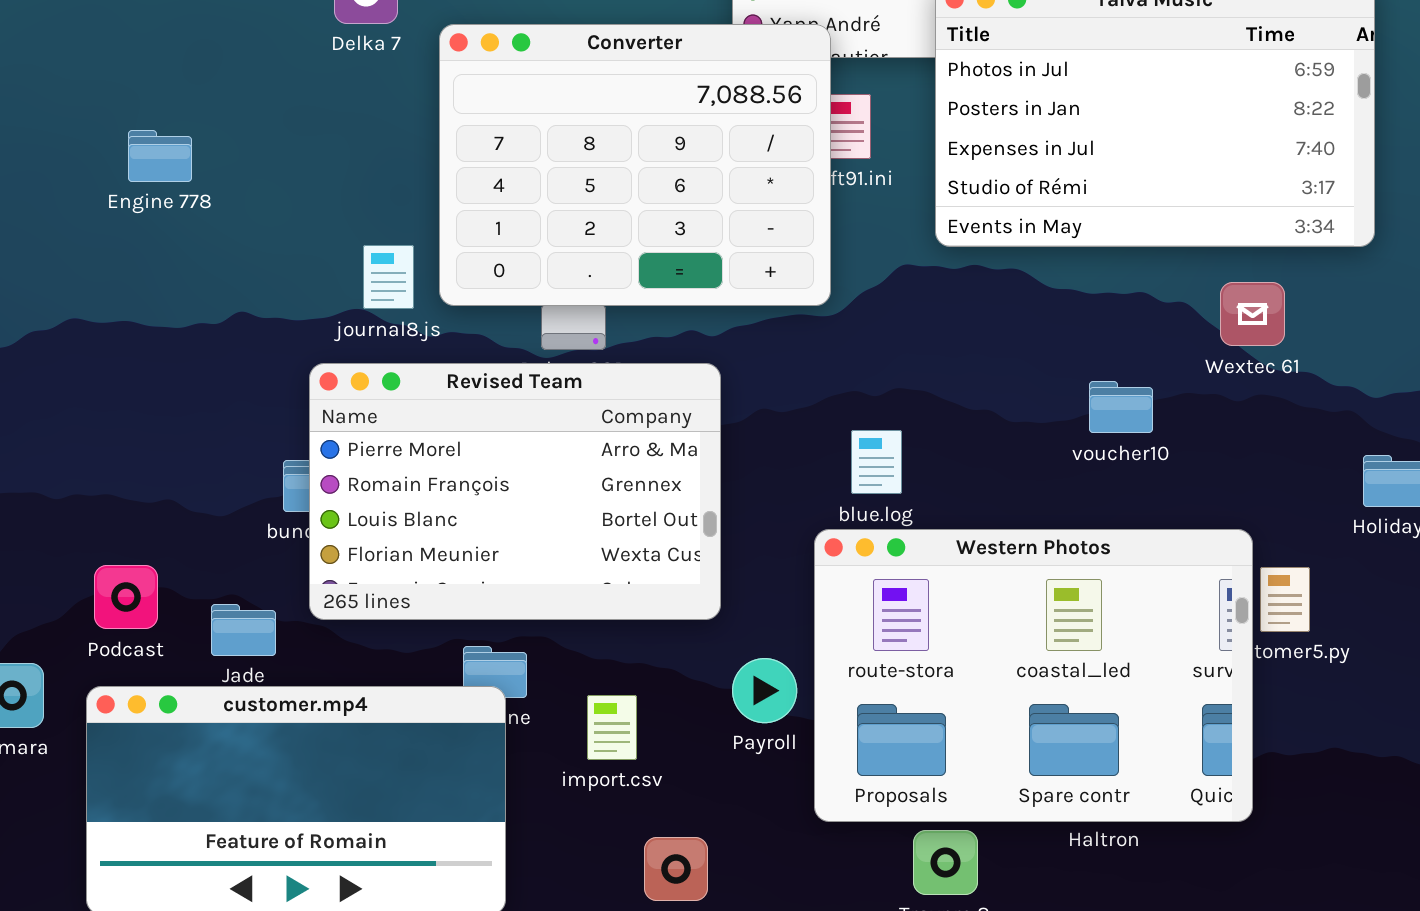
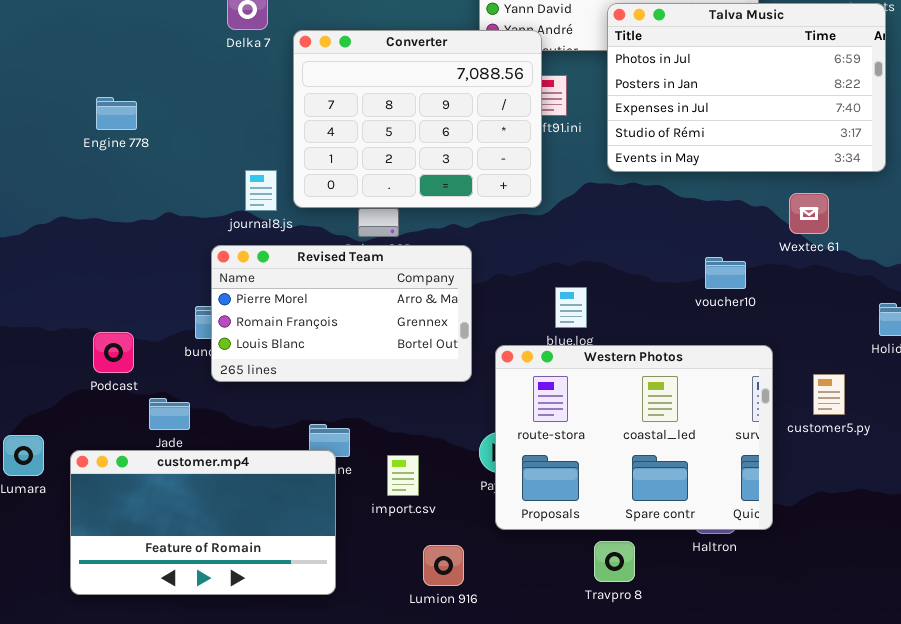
Revised Team: [309,363,721,620] -> [211,245,472,382], resized
Western Photos: [814,529,1253,822] -> [495,345,773,530], moved
Podcast: [94,565,158,629] -> [93,332,134,373], moved

